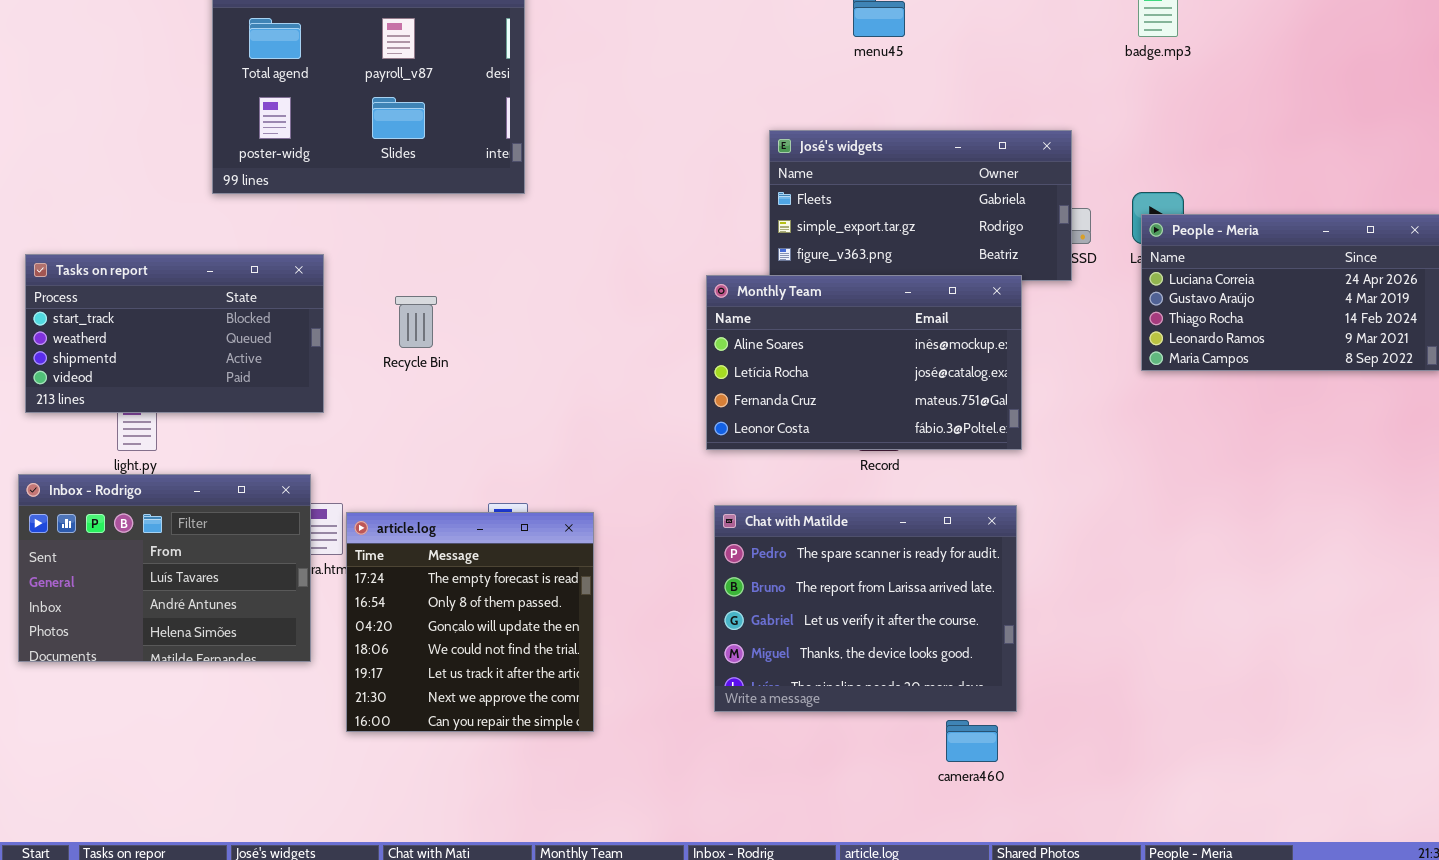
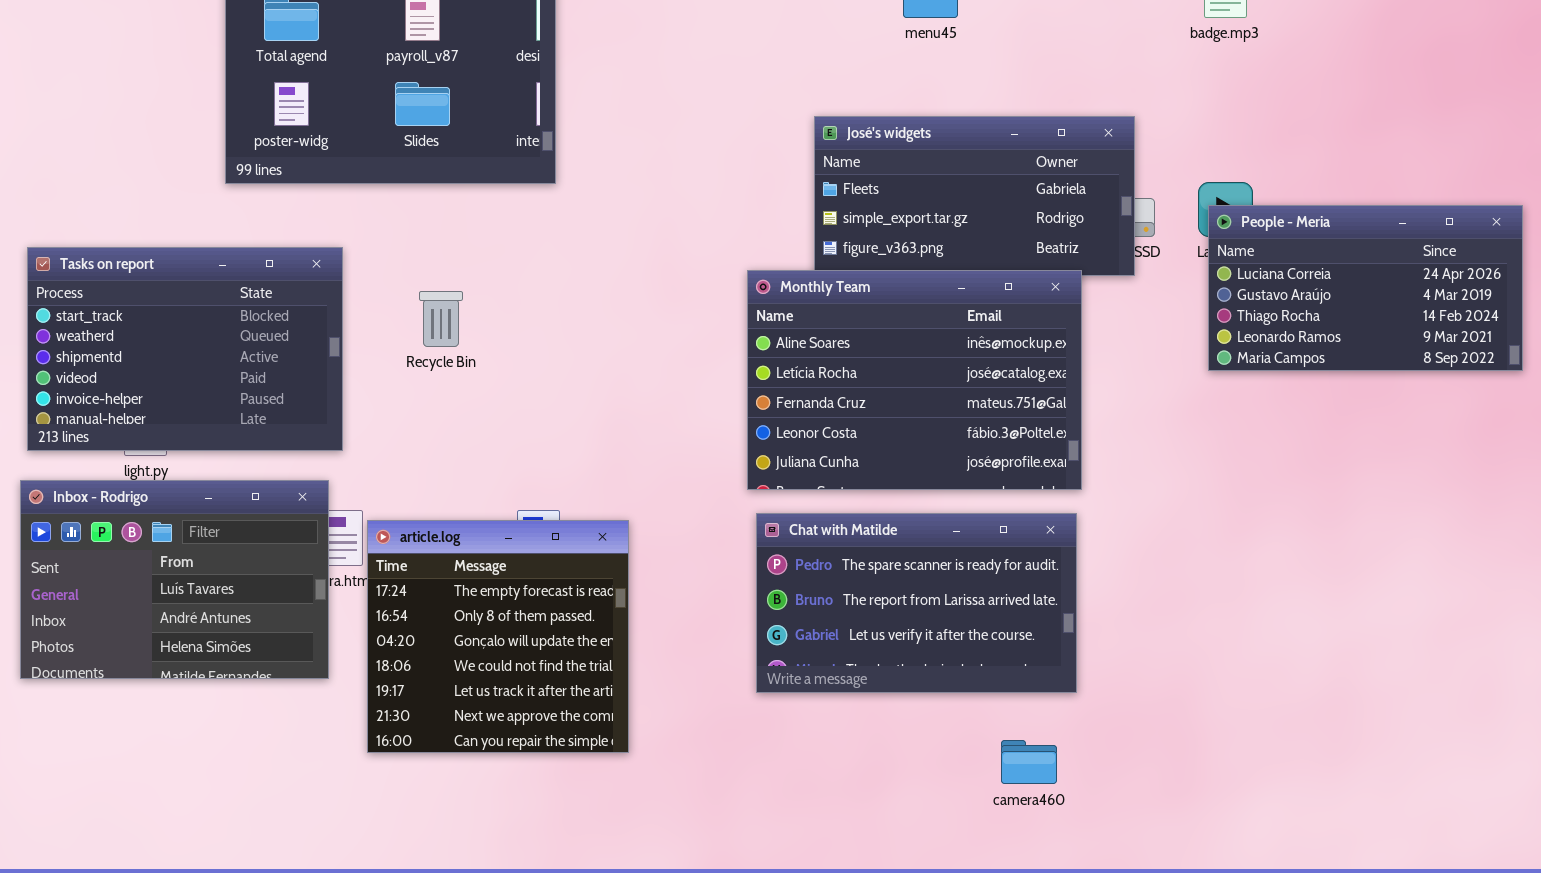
Tasks on report: [25,254,324,413] -> [27,247,343,451], resized
Monthly Team: [706,275,1022,450] -> [747,270,1082,490], resized
Chat with Matilde: [714,505,1017,712] -> [756,513,1077,693], resized

